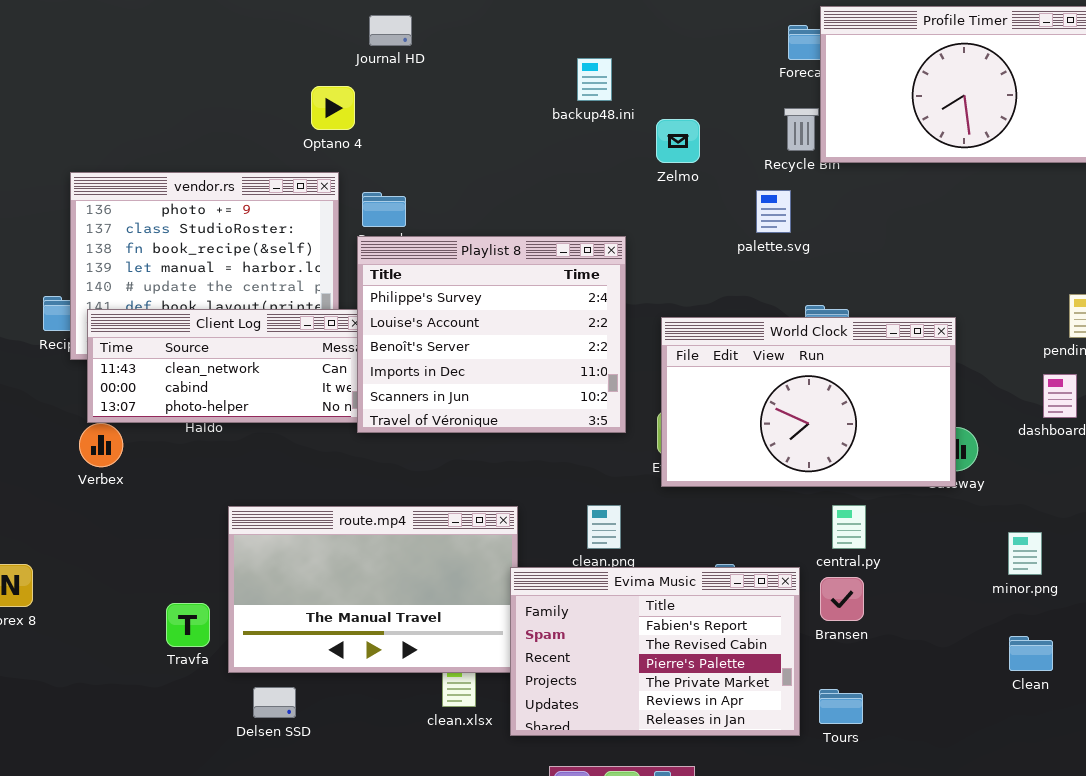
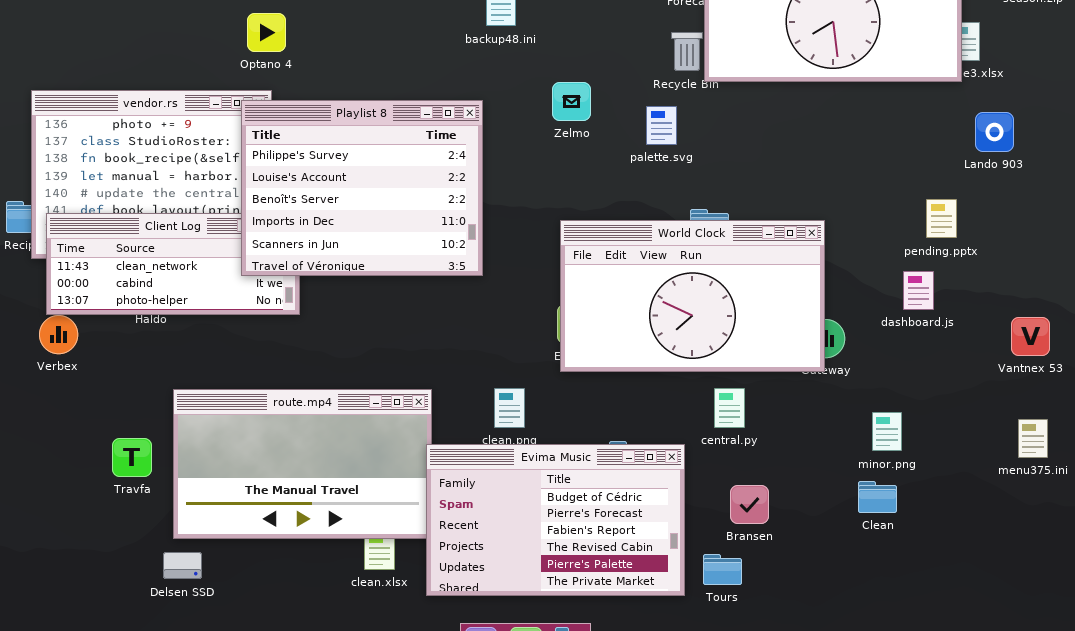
Zelmo: [656,119,700,163] -> [552,82,591,121], moved
Playlist 8: [357,236,626,433] -> [241,100,483,276], moved
Evima Music: [510,567,800,736] -> [426,444,685,596], scrolled up 2 rows
Bransen: [820,577,864,621] -> [730,485,769,524], moved
Travfa: [166,603,210,647] -> [112,438,152,477], moved
Clean: [1009,636,1053,671] -> [858,481,897,513], moved
Delsen SSD: [253,687,296,718] -> [163,552,202,579], moved

